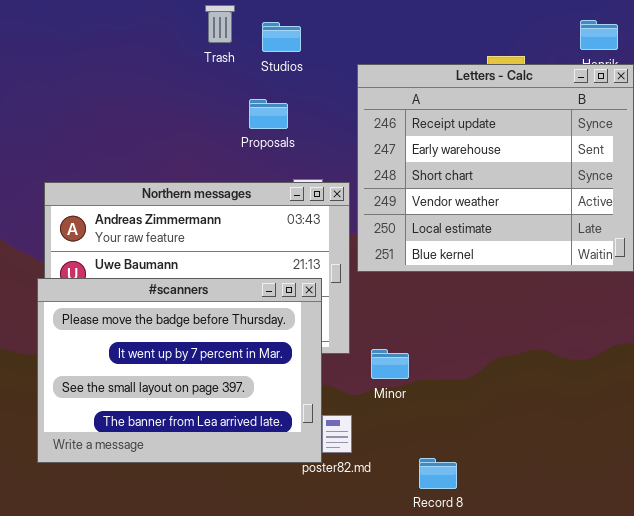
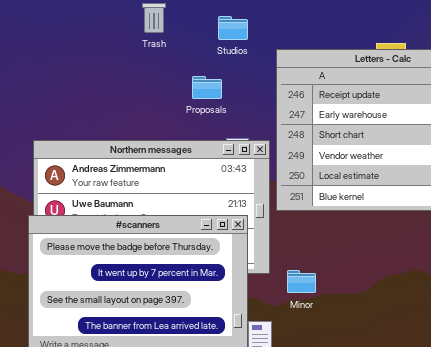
Trash: [205,5,235,43] -> [142,3,166,33], moved
Studios: [262,22,301,52] -> [218,16,248,40], moved

